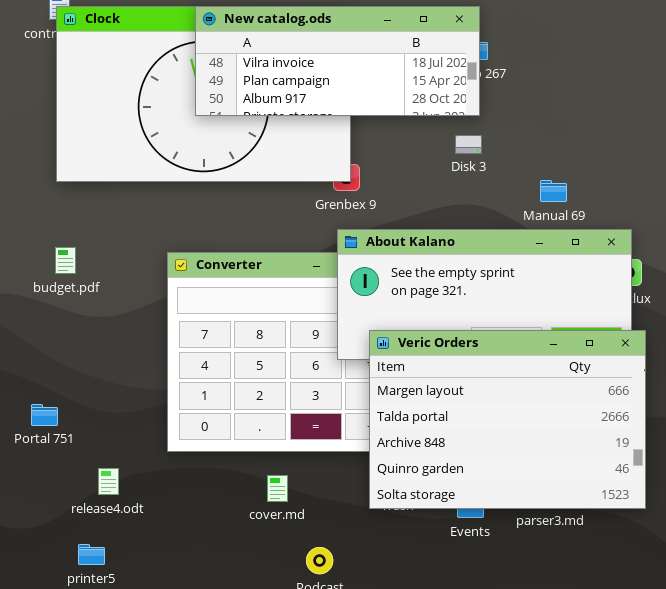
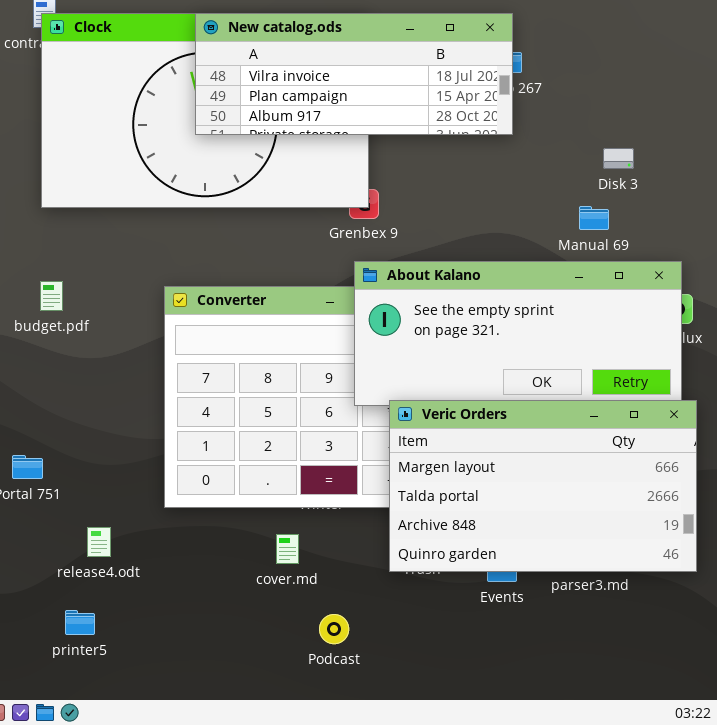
Disk 3: [455,135,482,154] -> [603,148,634,169], moved
Veric Orders: [369,330,646,509] -> [389,400,697,572], resized

